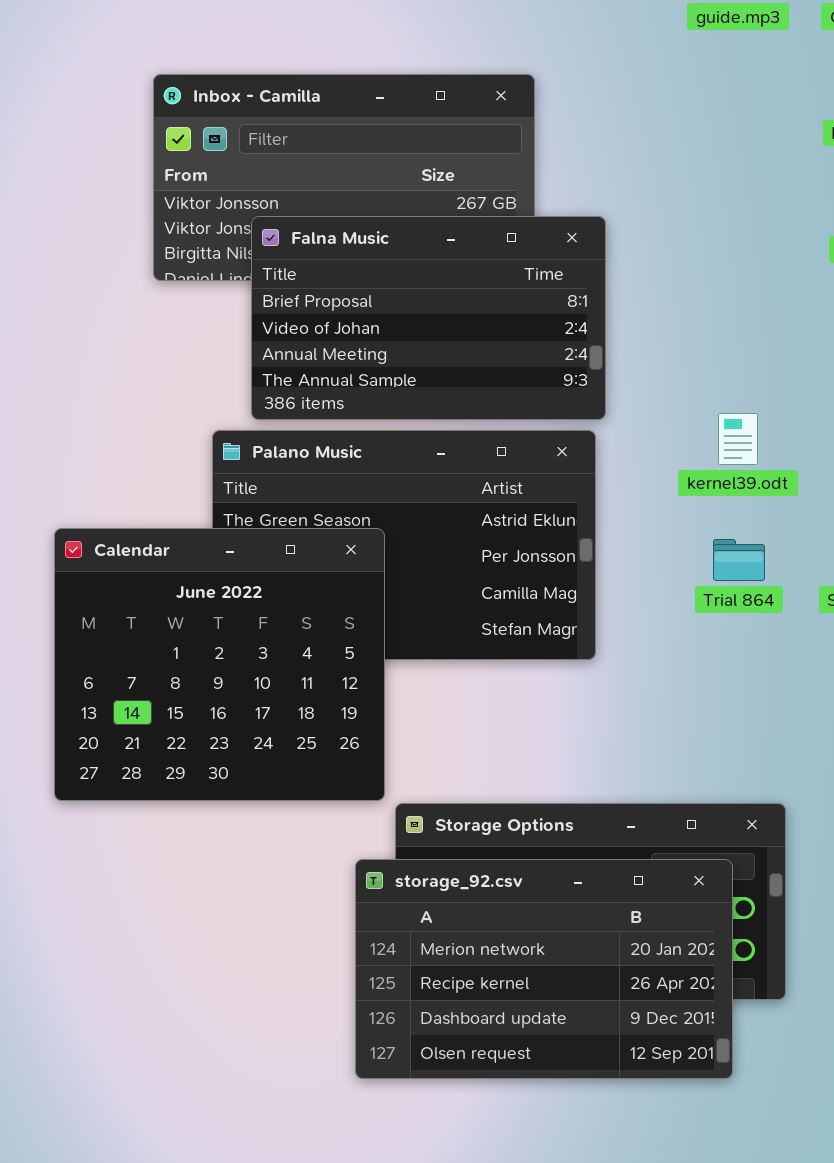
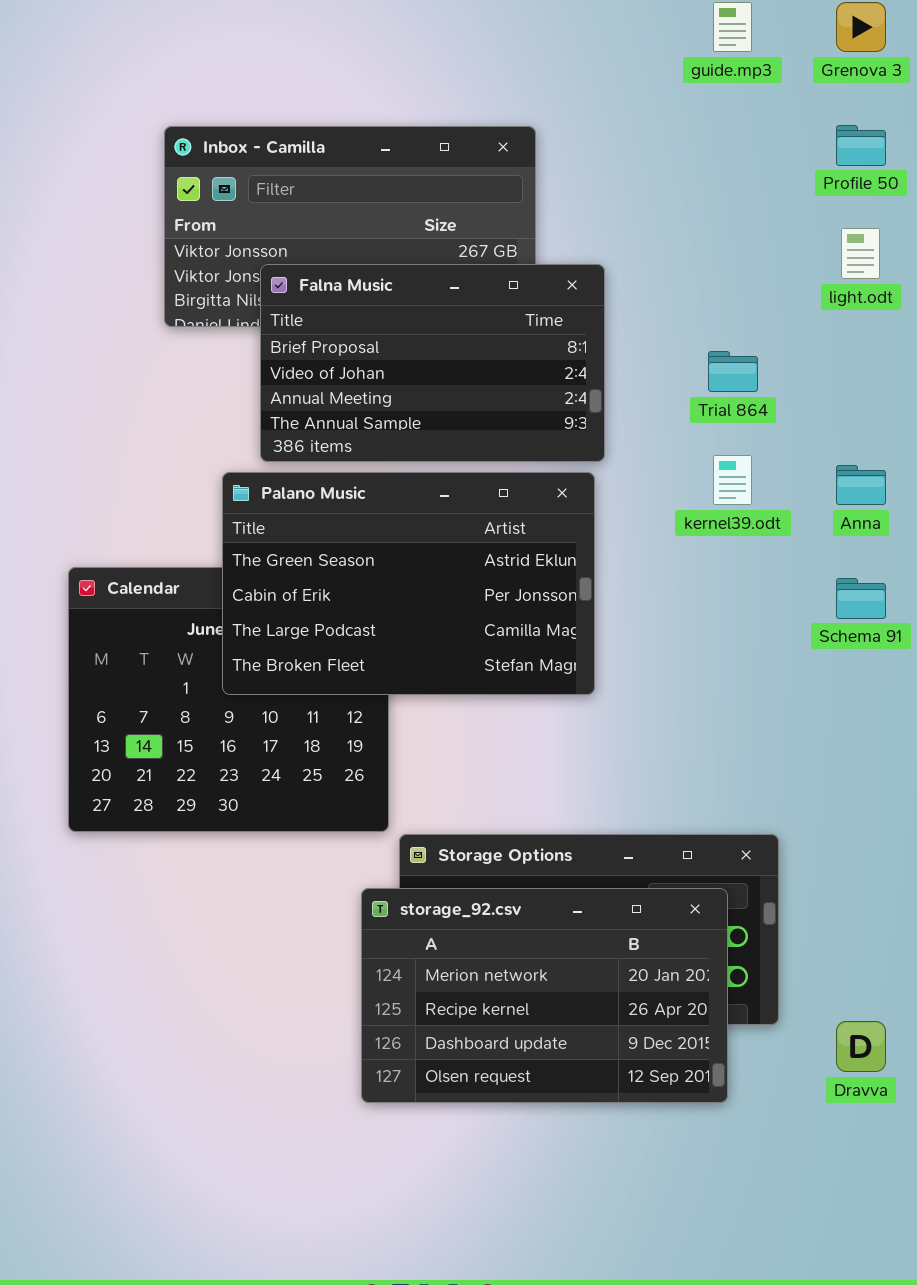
Palano Music: [212,430,596,660] -> [222,472,595,695], raised
Trial 864: [713,539,765,581] -> [708,351,758,392], moved

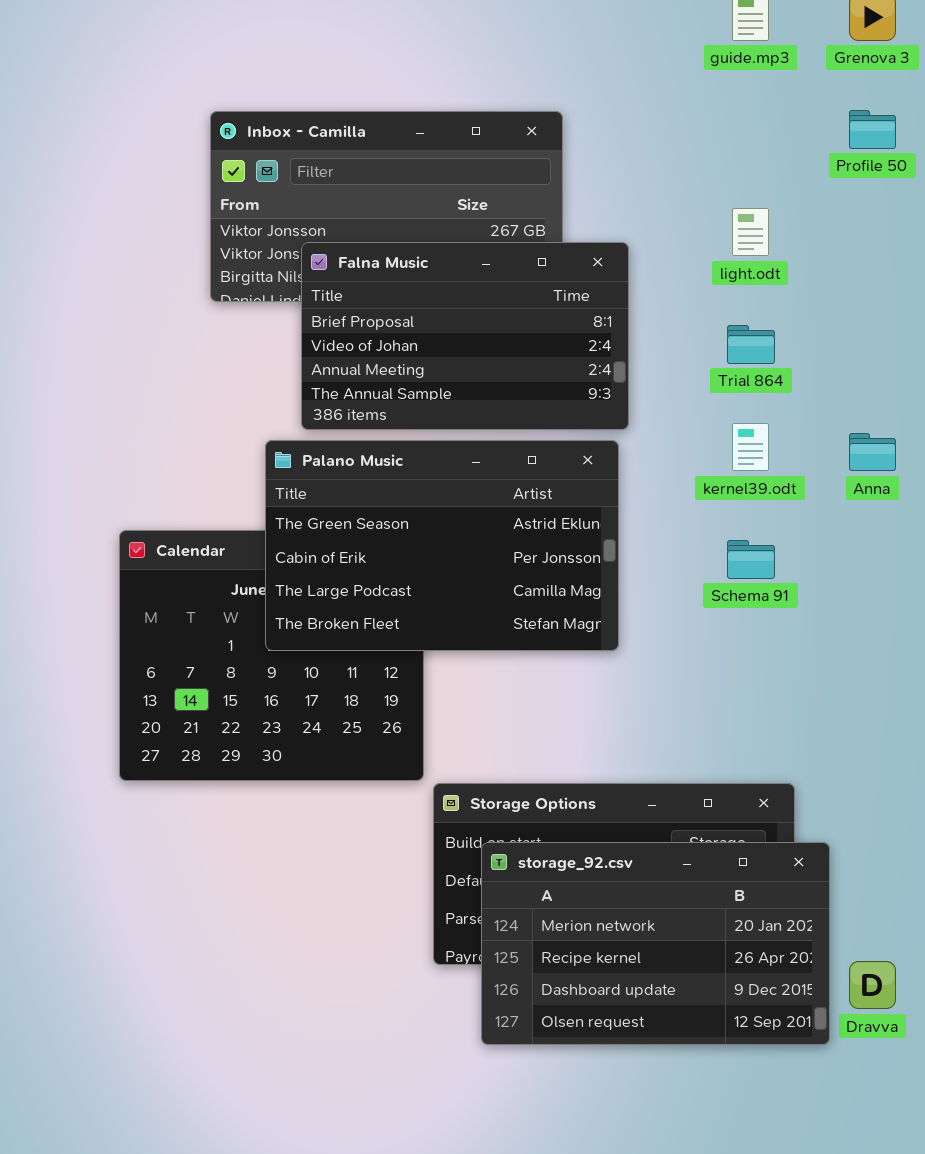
light.odt: [841,228,880,279] -> [732,208,769,256], moved
Schema 91: [836,578,886,619] -> [727,540,775,579], moved
storage_92.csv: [361,888,728,1103] -> [481,842,830,1045], moved

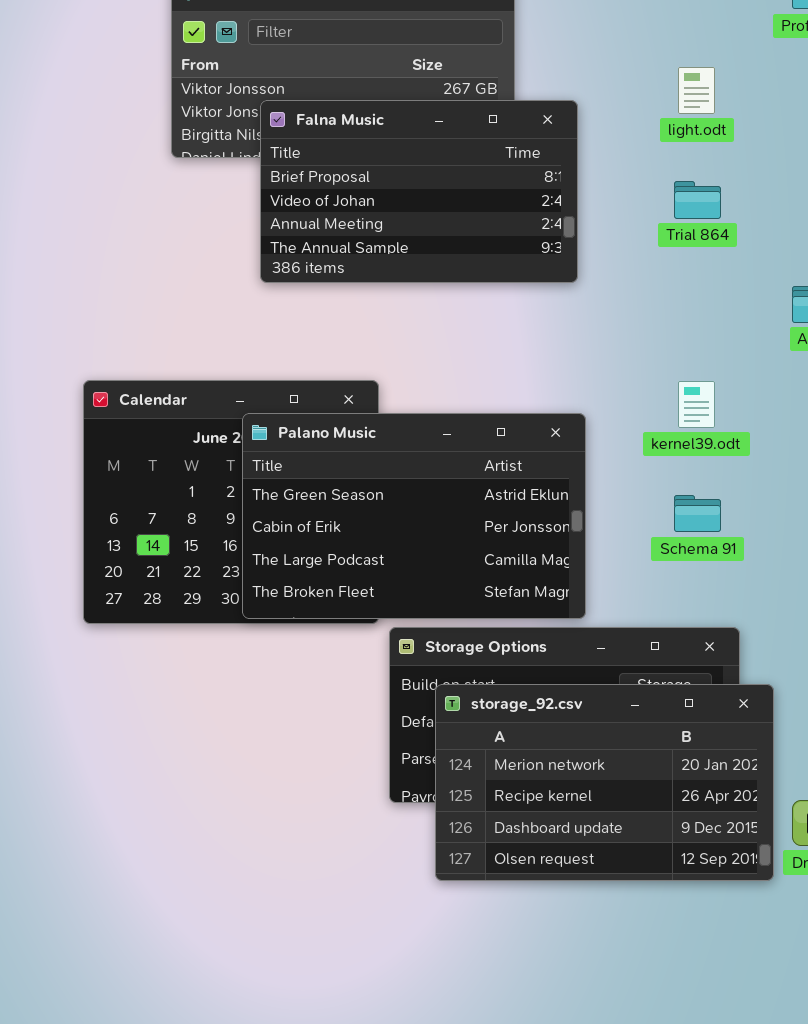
kernel39.odt: [732,423,769,471] -> [678,381,715,428], moved
Palano Music: [265,440,619,651] -> [242,413,586,619], moved
Schema 91: [727,540,775,579] -> [674,495,721,532], moved

